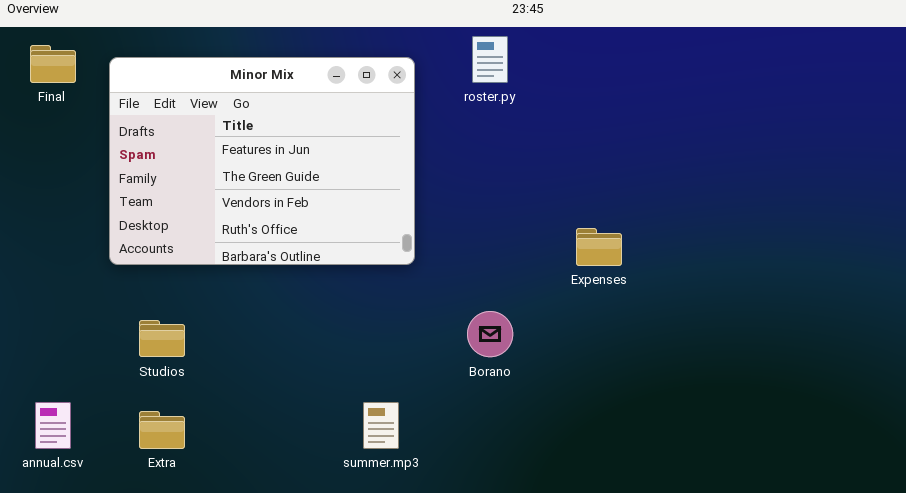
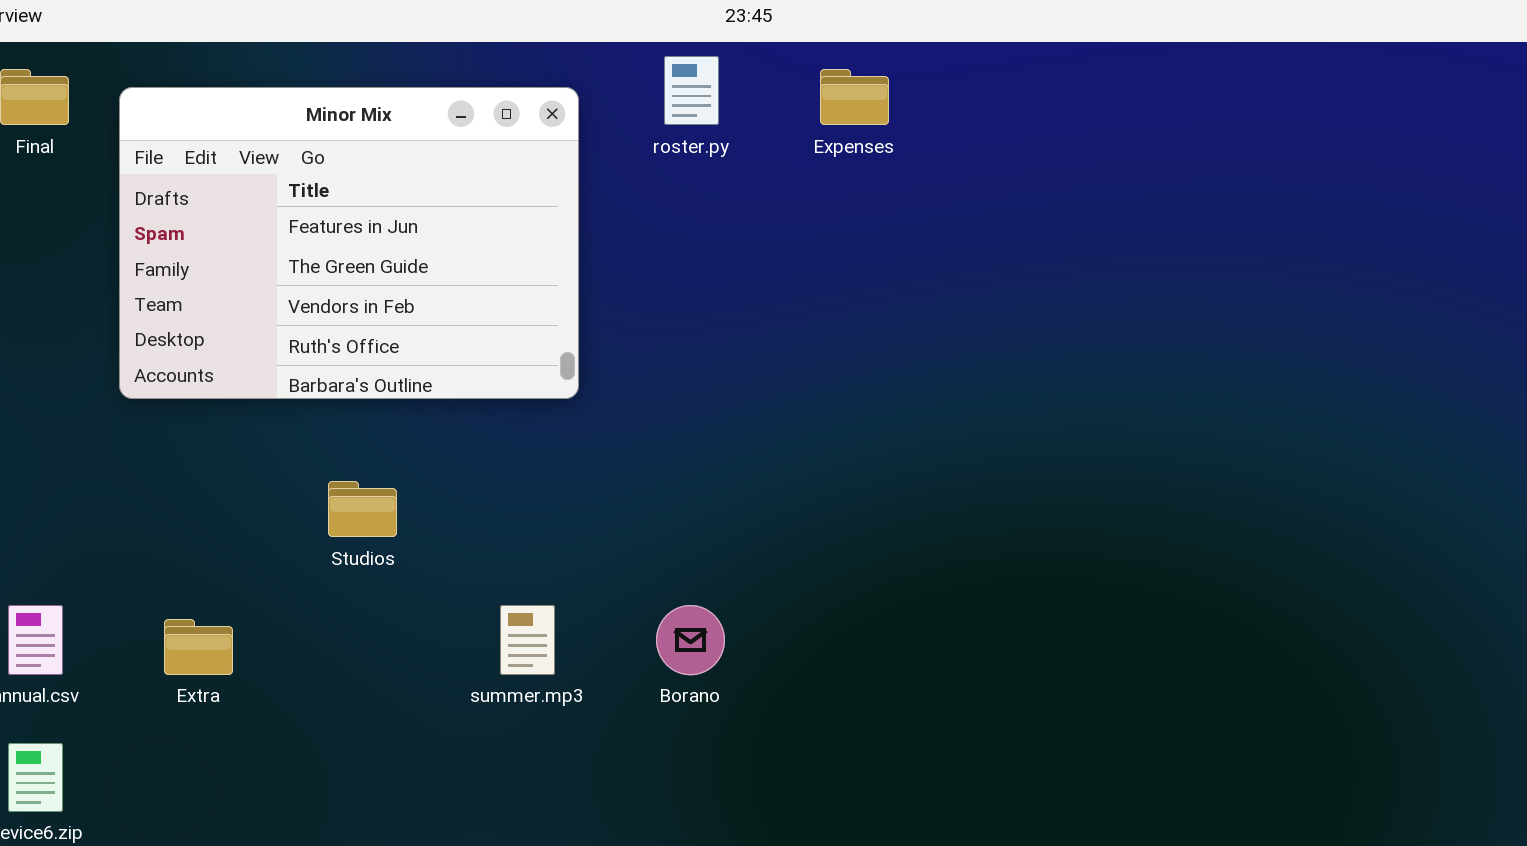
Expenses: [576,228,622,266] -> [820,69,889,125], moved
Borano: [467,311,513,357] -> [656,605,725,675], moved
Studios: [139,320,185,357] -> [328,481,397,537], moved

